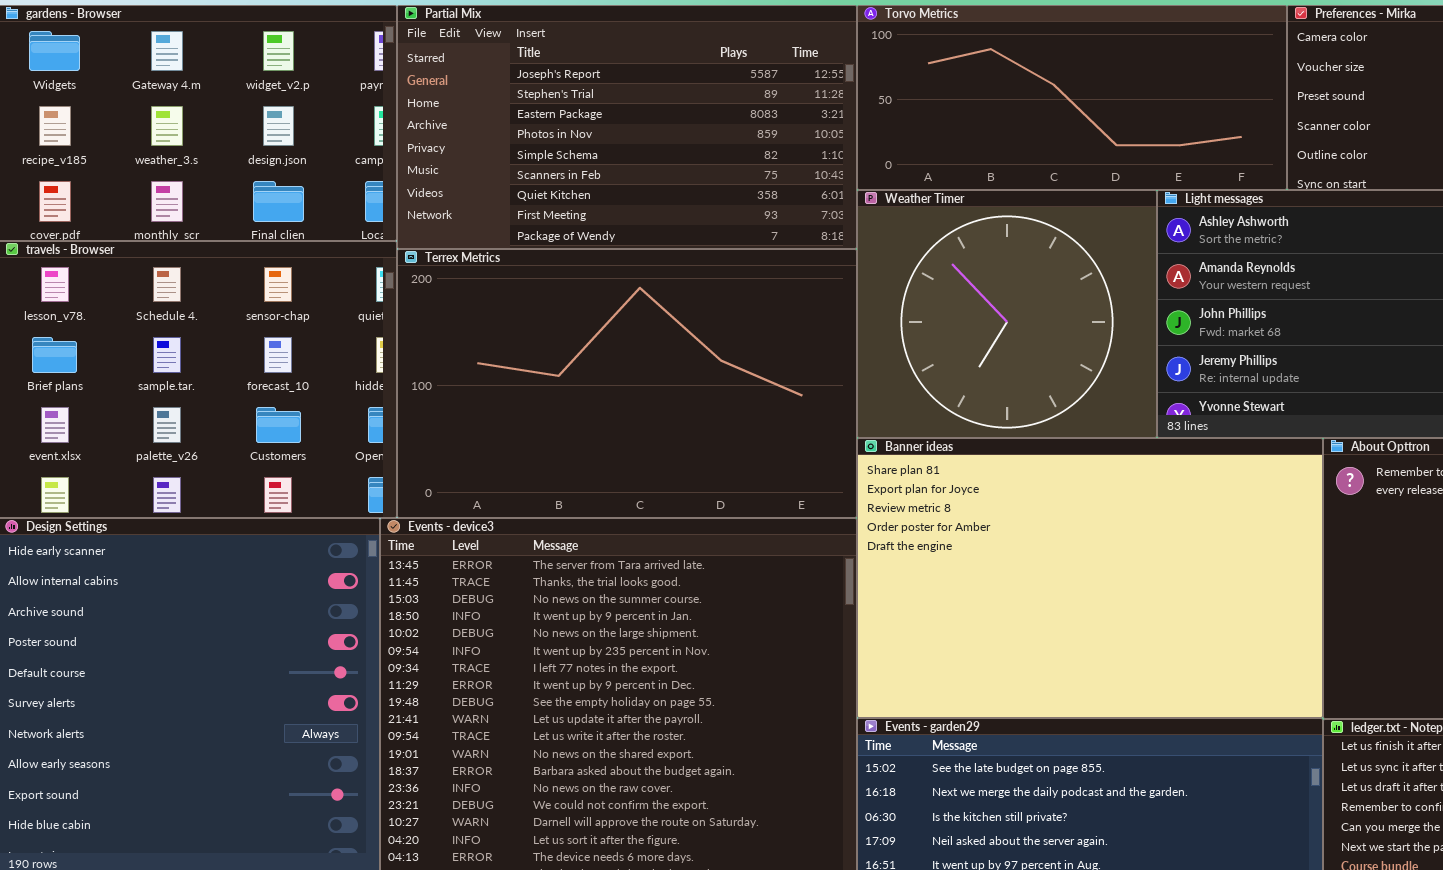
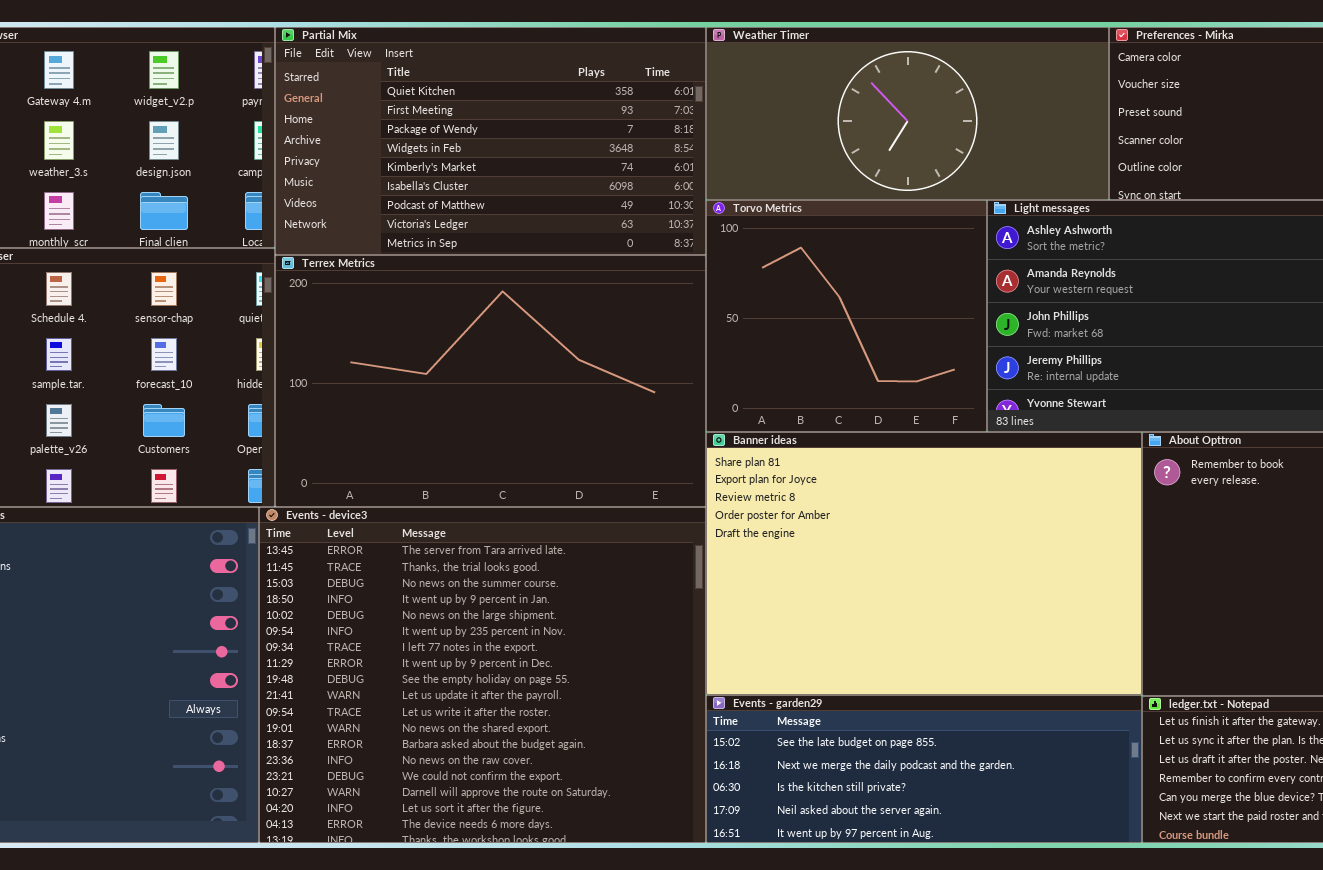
Partial Mix: [397,5,857,249] -> [275,27,706,255], scrolled down 6 rows
Torvo Metrics: [857,5,1287,190] -> [706,200,987,432], moved, resized
Weather Timer: [857,190,1157,438] -> [706,27,1109,200], moved, resized

